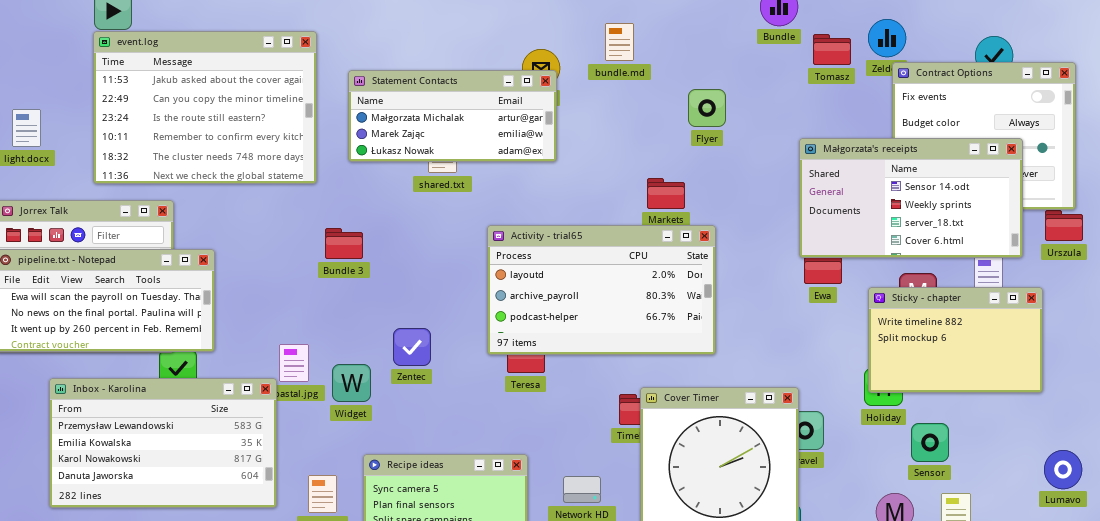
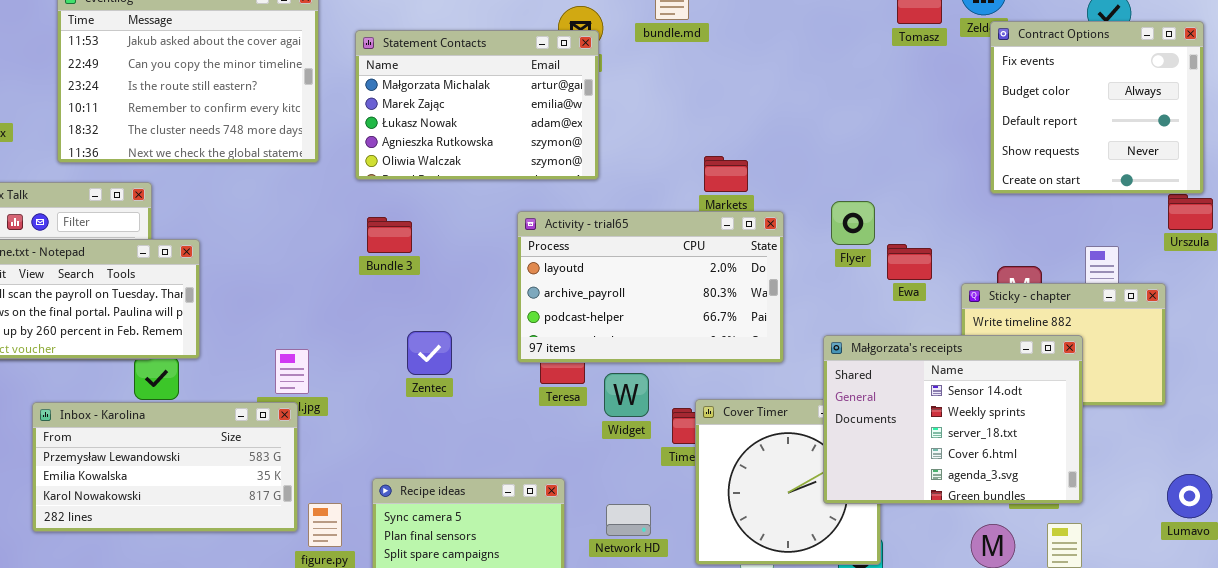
Statement Contacts: [348,70,557,162] -> [355,30,599,180], resized
Flyer: [688,89,726,127] -> [831,201,875,245], moved
Małgorzata's receipts: [799,138,1023,258] -> [823,335,1083,504], moved, resized
Bundle 3: [325,228,363,259] -> [367,217,412,253], moved
Widget: [332,364,371,402] -> [604,373,649,417], moved
Inbox - Karolina: [49,378,277,508] -> [32,402,298,532], moved, resized

